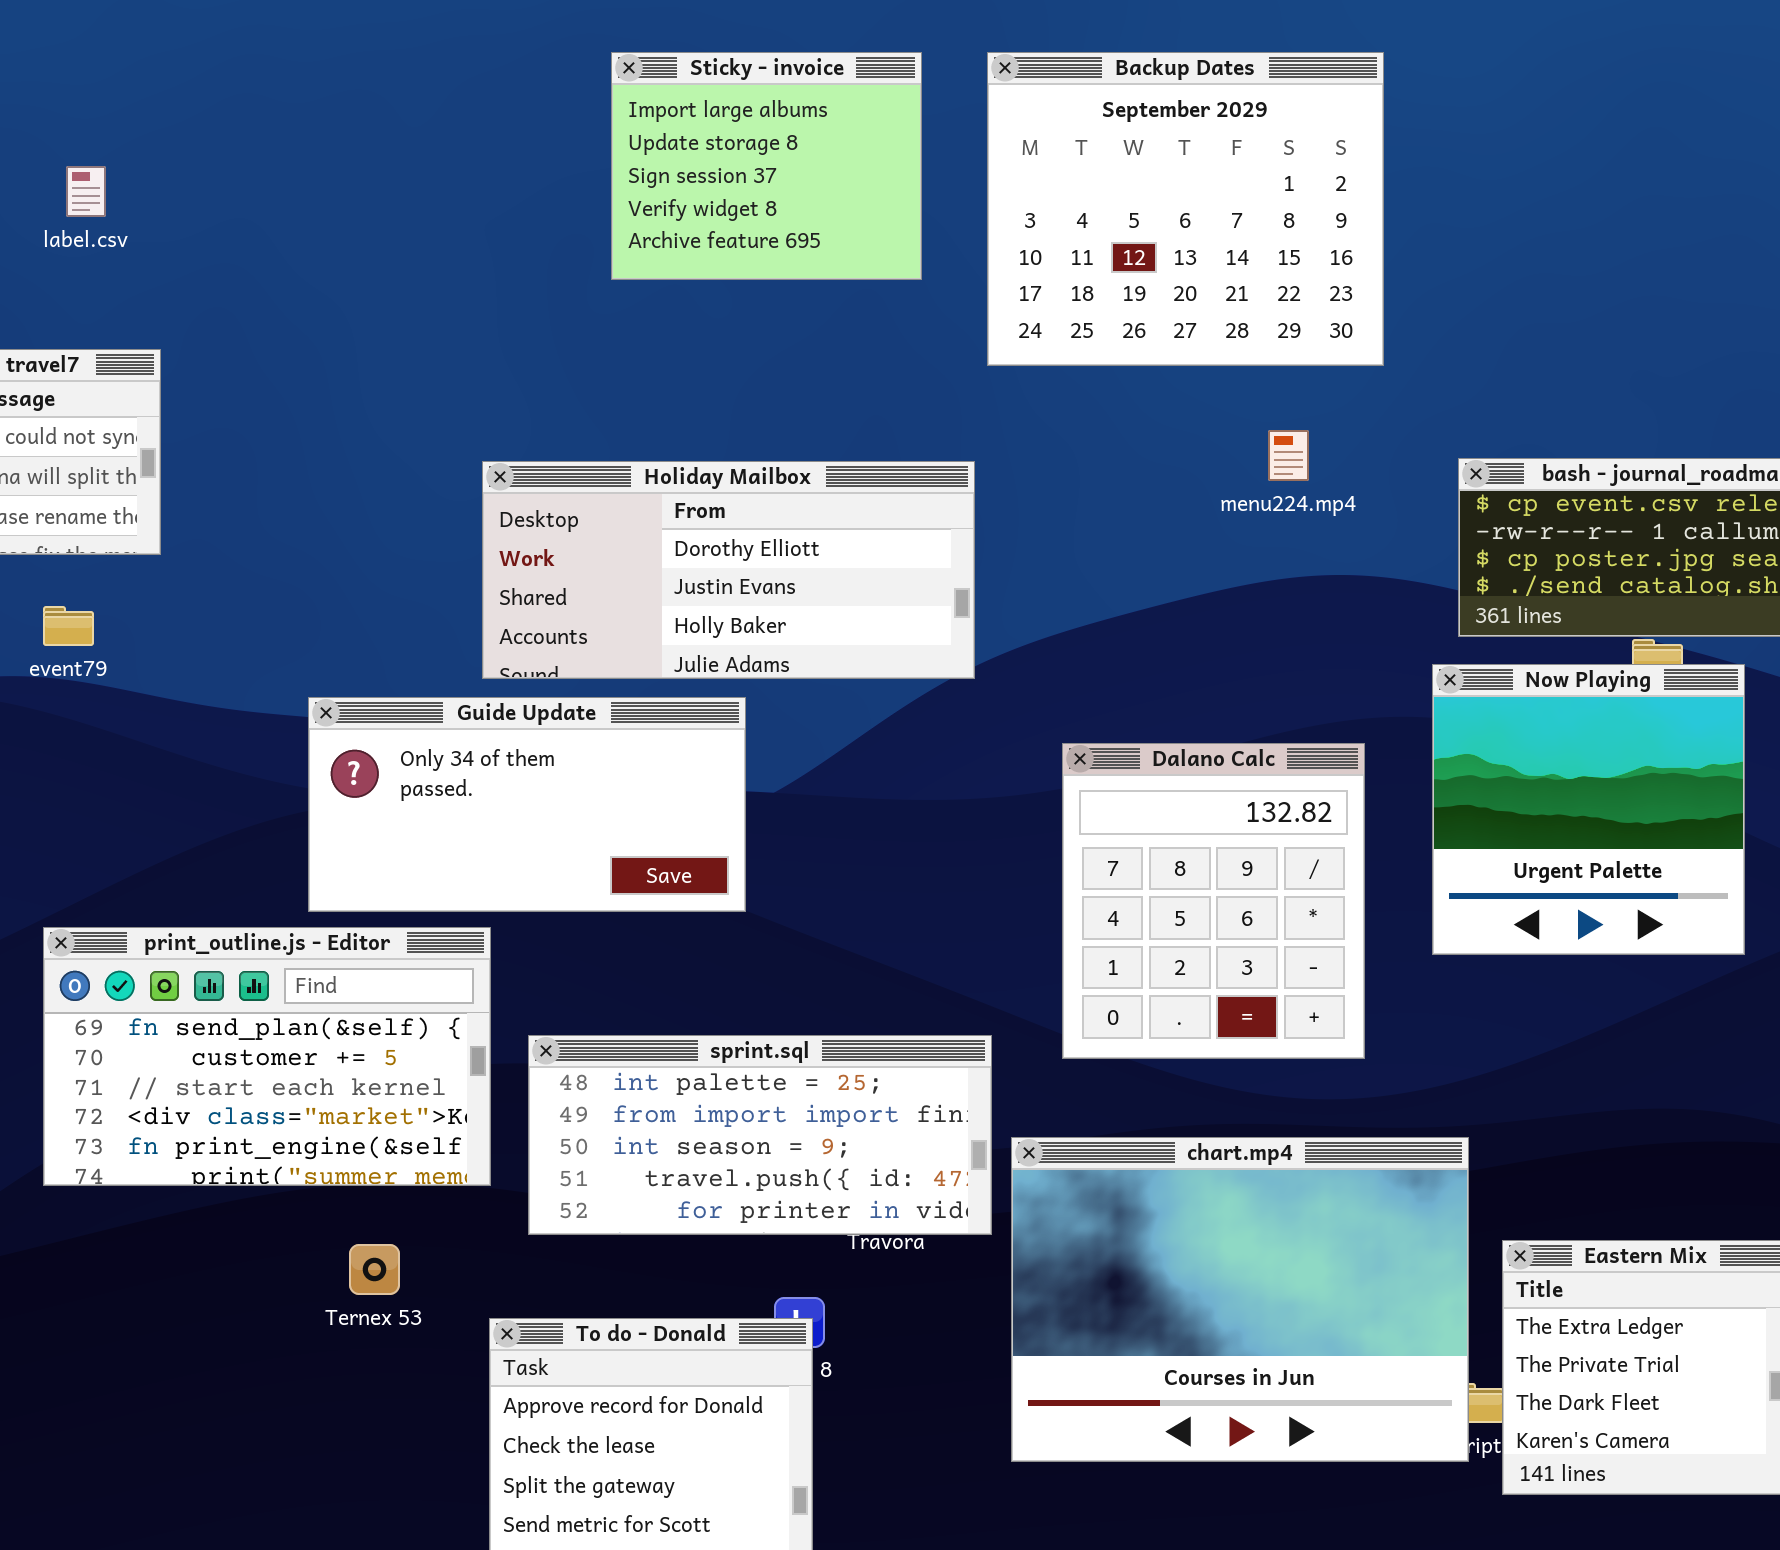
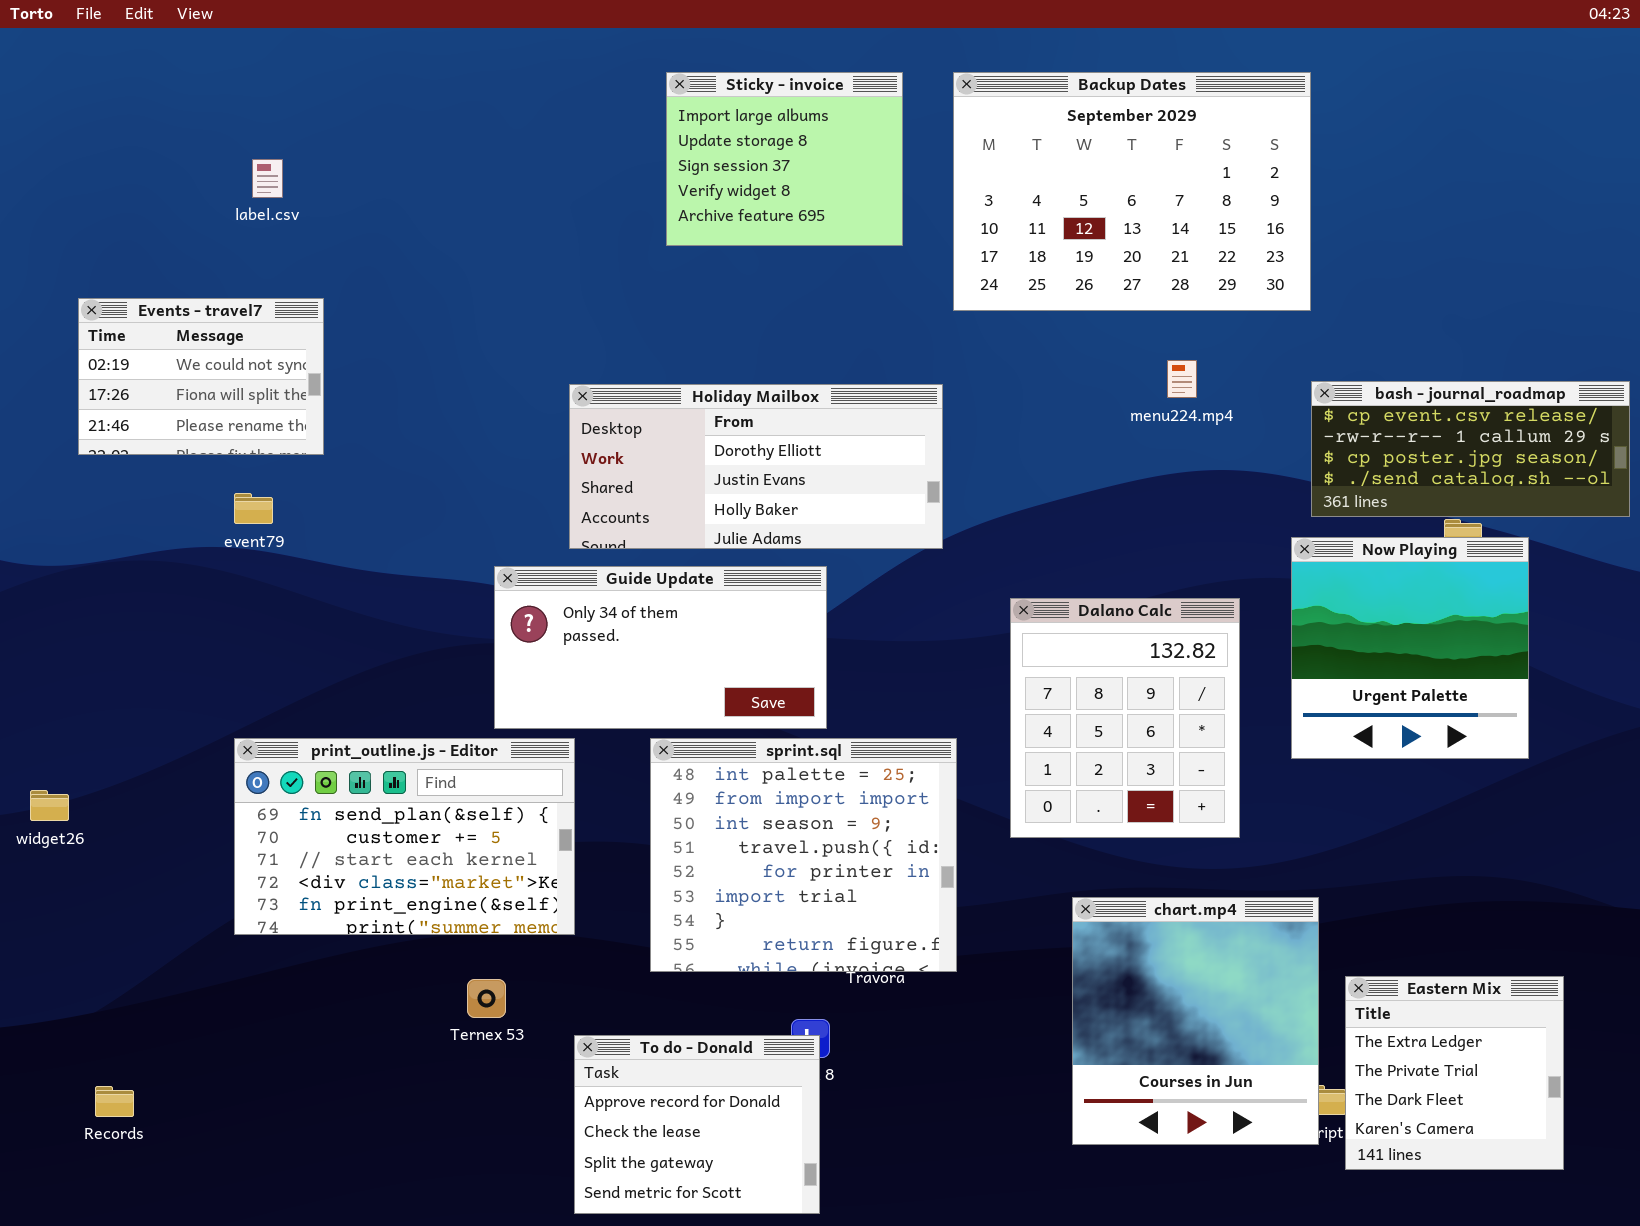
Backup Dates: [987,52,1384,366] -> [953,72,1311,311], resized
Guide Update: [308,697,746,912] -> [494,566,827,729], moved
sprint.sql: [528,1035,992,1235] -> [650,738,957,972], resized
chart.mp4: [1011,1137,1469,1462] -> [1072,897,1319,1145], resized

